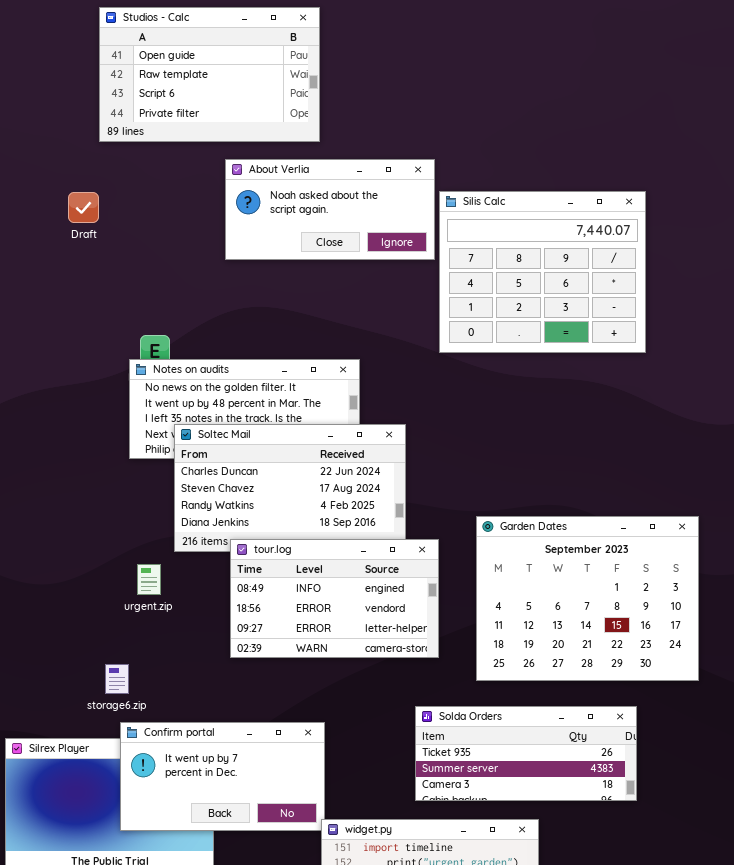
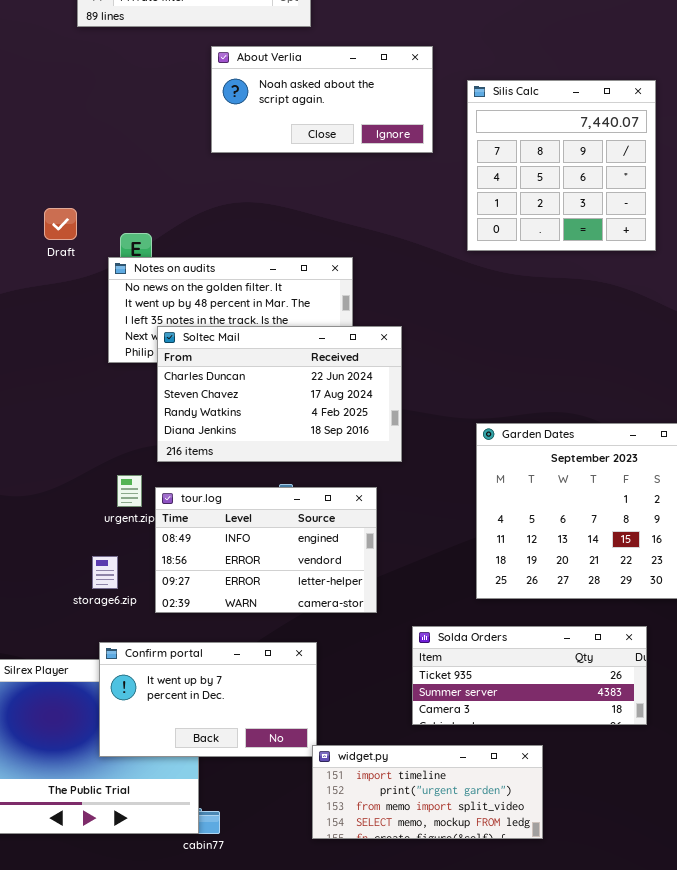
Silis Calc: [439,191,646,353] -> [467,80,656,251], resized
Draft: [68,192,99,223] -> [44,208,77,240], moved
tour.log: [230,539,439,658] -> [155,487,377,613], moved
storage6.zip: [105,664,129,694] -> [92,556,118,589], moved

